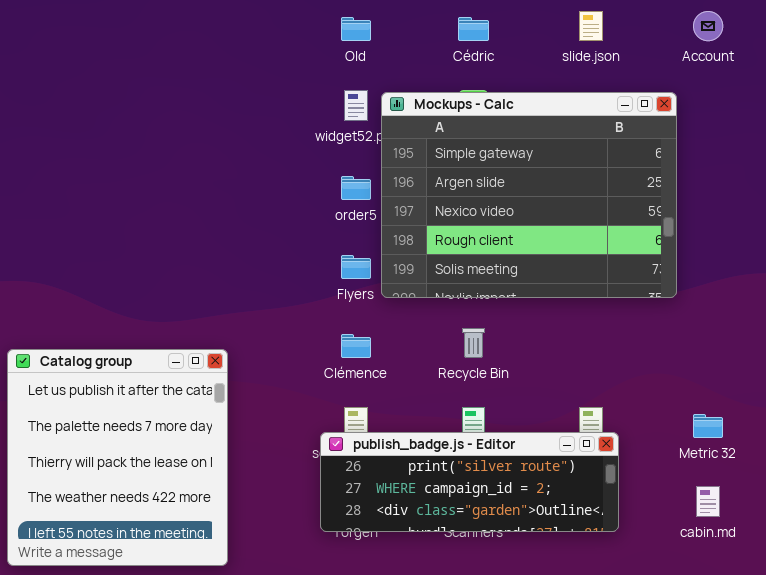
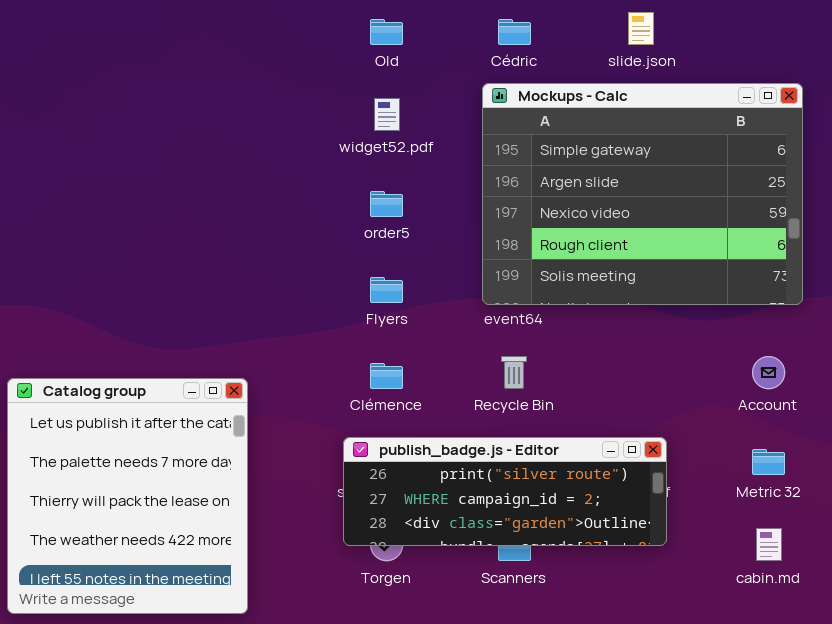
Account: [693,11,723,41] -> [752,356,785,389], moved
Mockups - Calc: [381,92,677,298] -> [482,83,803,305], moved
publish_badge.js - Editor: [320,432,619,532] -> [343,437,667,546], moved

